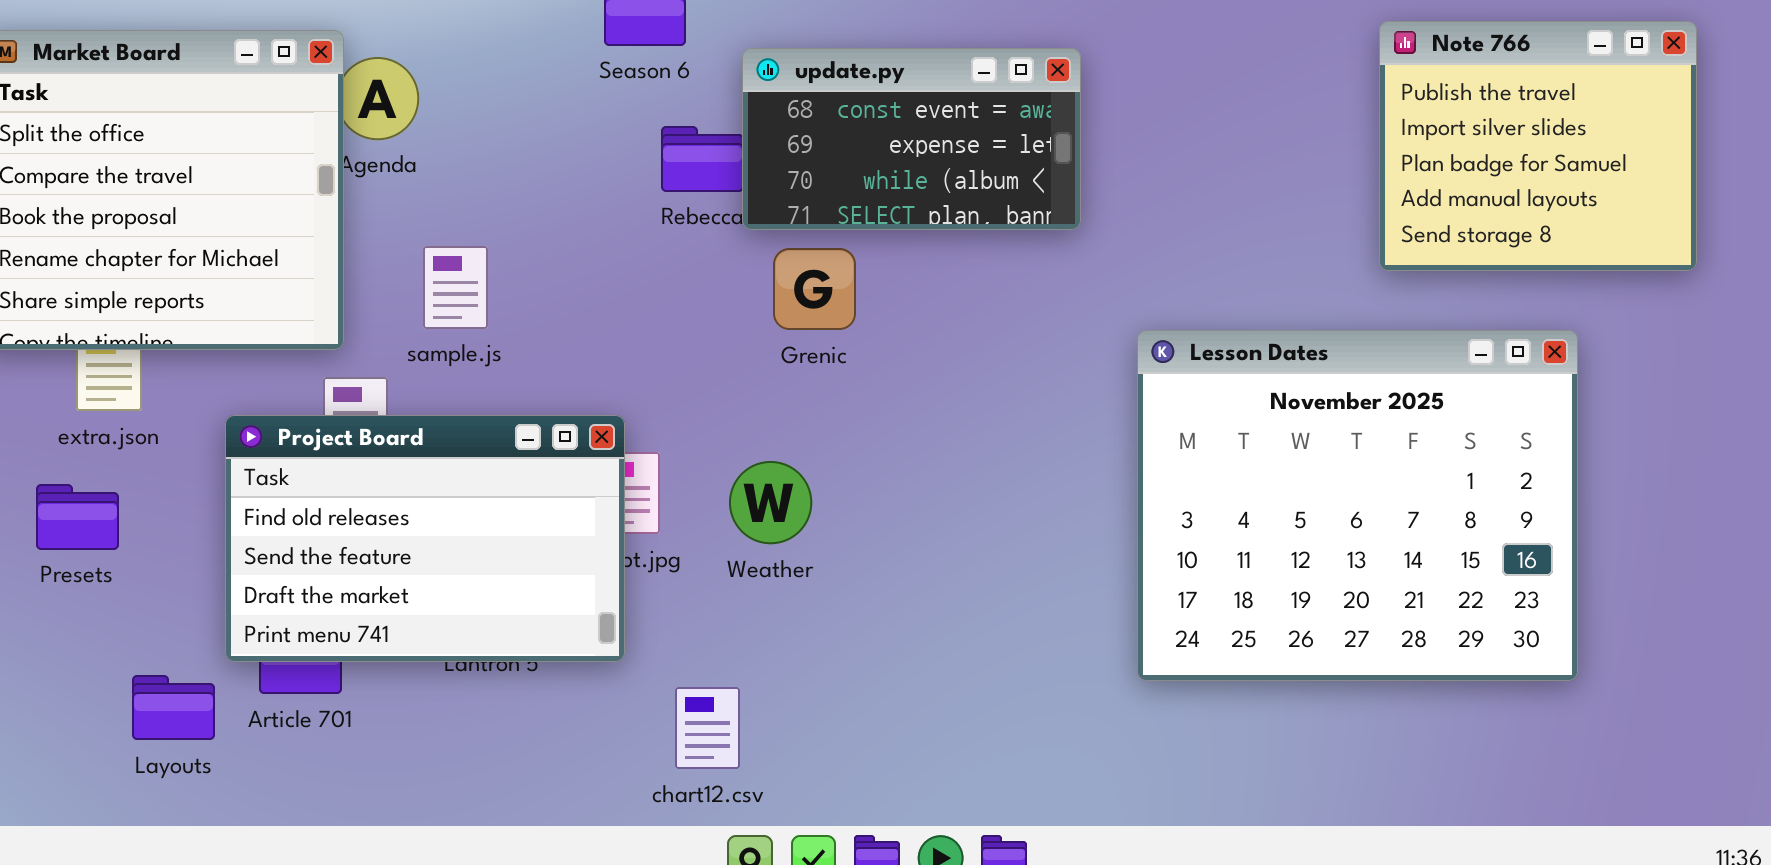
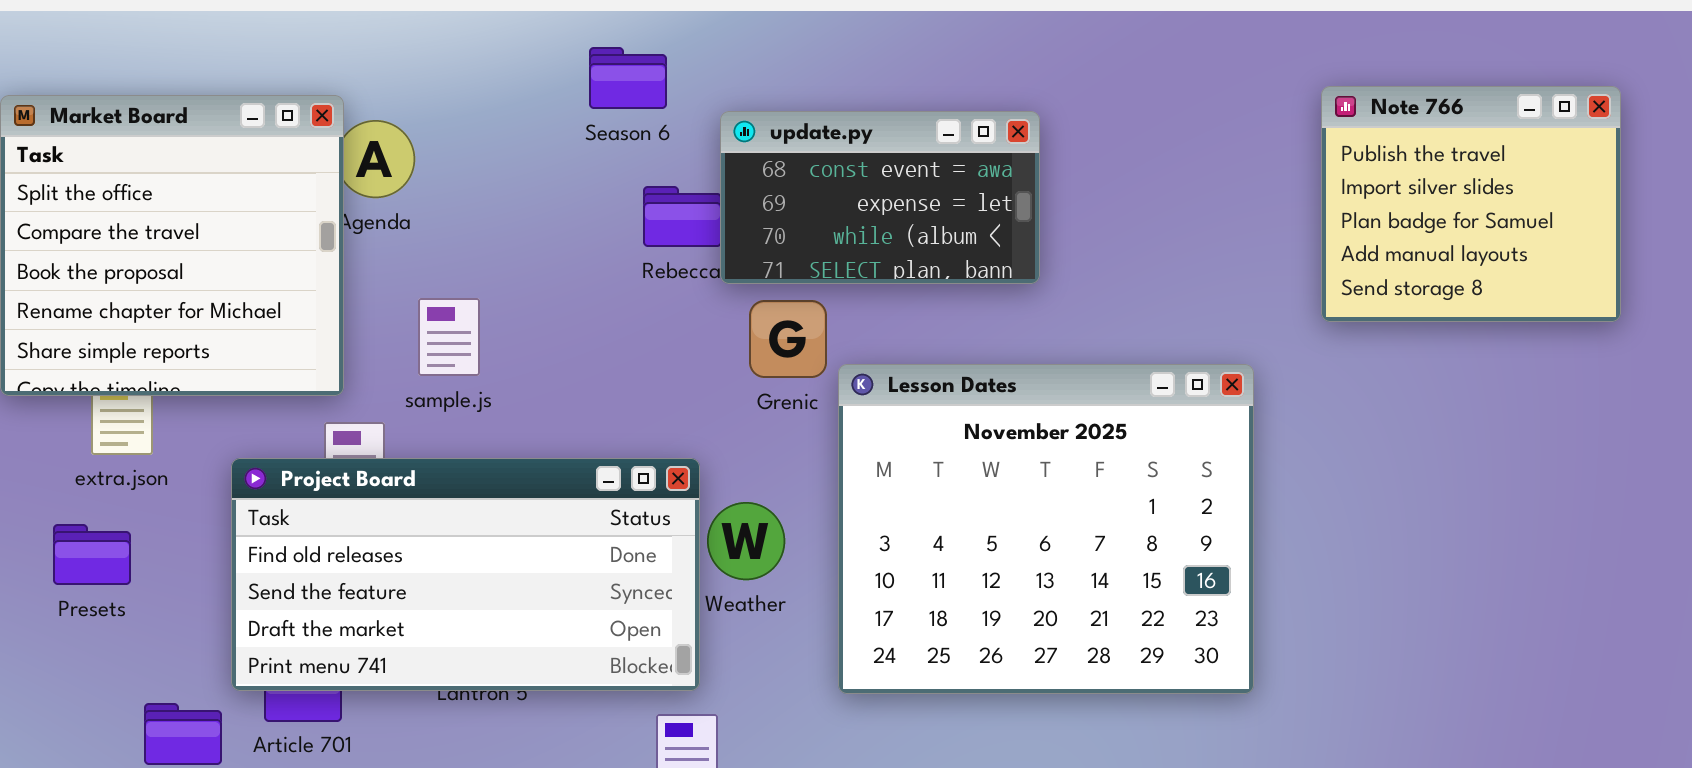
Lesson Dates: [1137,330,1578,681] -> [838,364,1254,694], moved
Project Board: [225,415,625,662] -> [231,458,700,691], resized

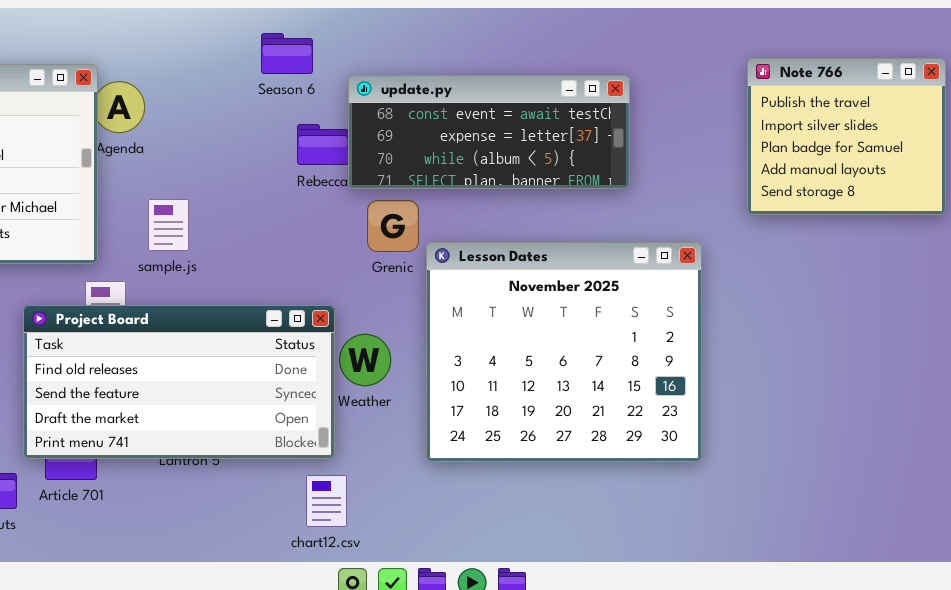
update.py: [720,111,1040,284] -> [348,75,630,189], resized

